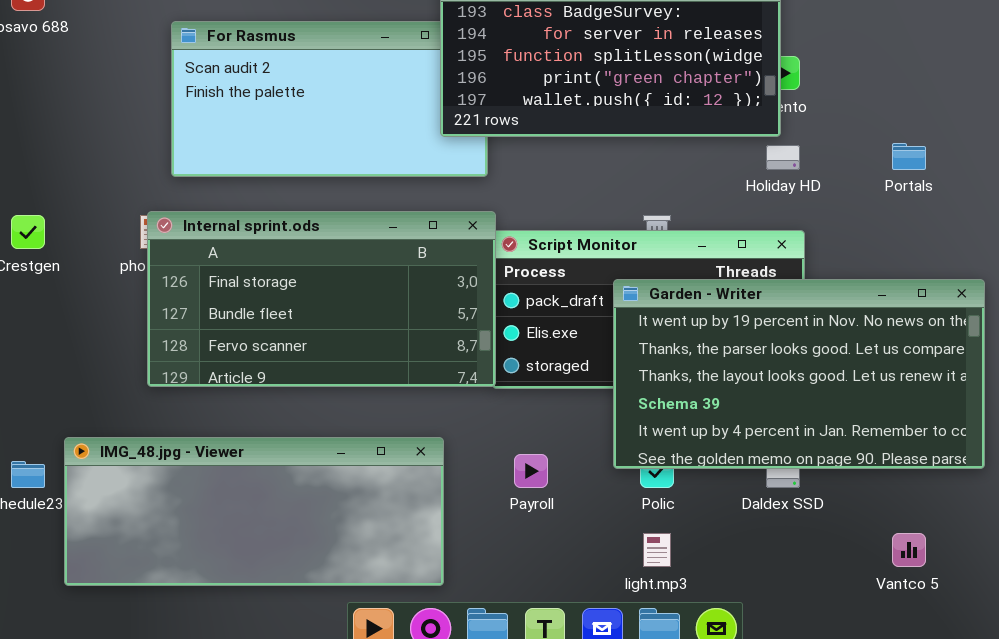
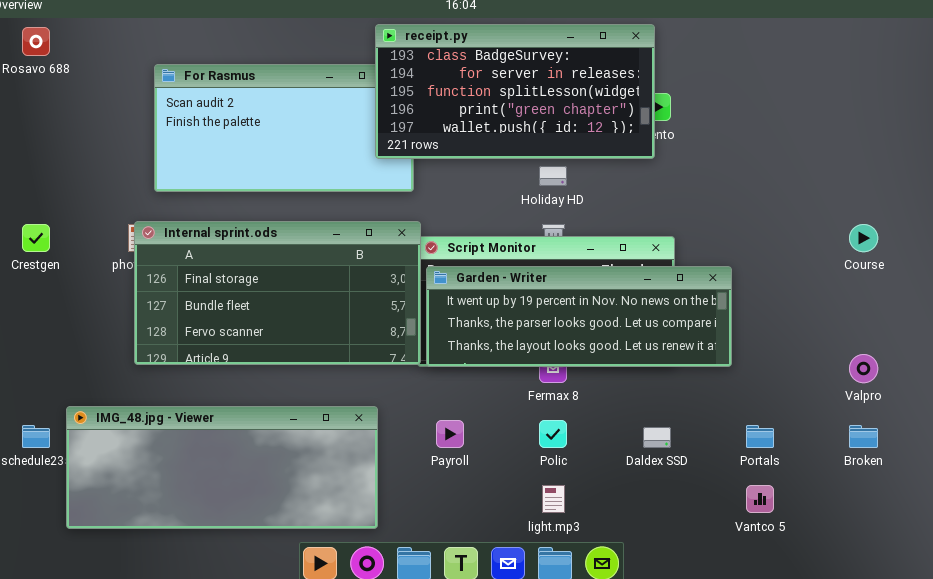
Portals: [892,143,926,170] -> [746,425,774,448], moved
Holiday HD: [766,145,800,170] -> [539,166,567,186], moved
Garden - Writer: [613,279,985,469] -> [426,266,732,367], moved, resized

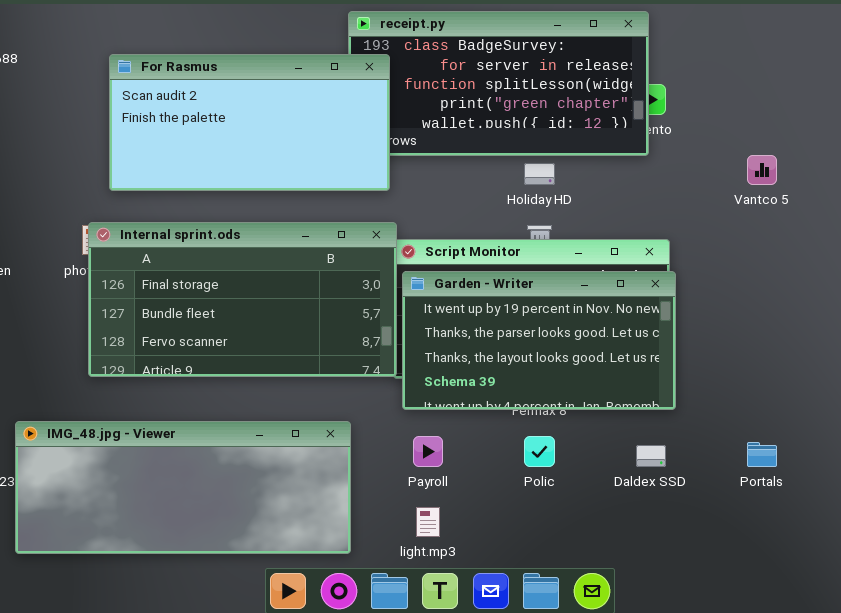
For Rasmus: [154,64,414,192] -> [109,54,390,191], raised
Garden - Writer: [426,266,732,367] -> [402,271,676,410], resized
light.mp3: [542,485,565,513] -> [416,507,440,537], moved
Vantco 5: [746,485,774,513] -> [747,155,777,185], moved

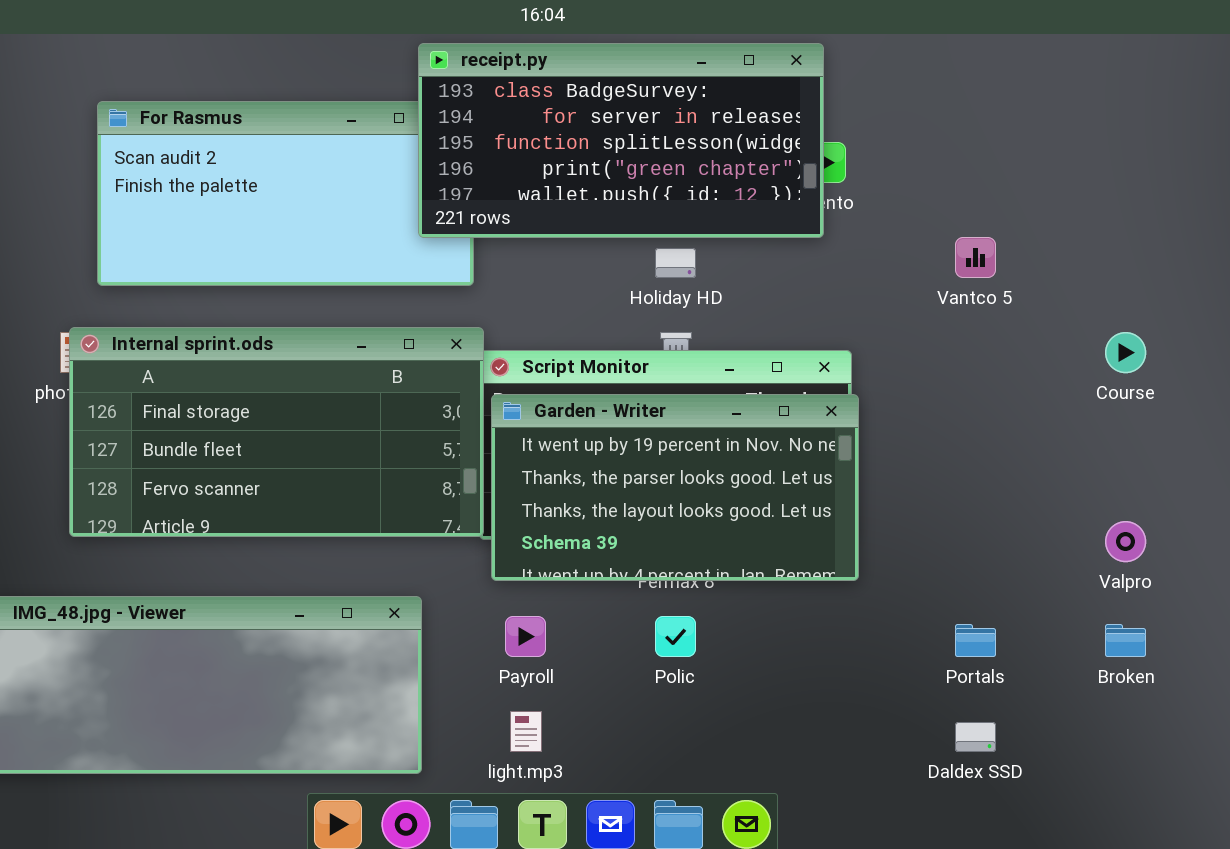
receipt.py: [348,11,649,156] -> [418,43,824,238], raised
Daldex SSD: [636,445,666,467] -> [955,722,996,752], moved

